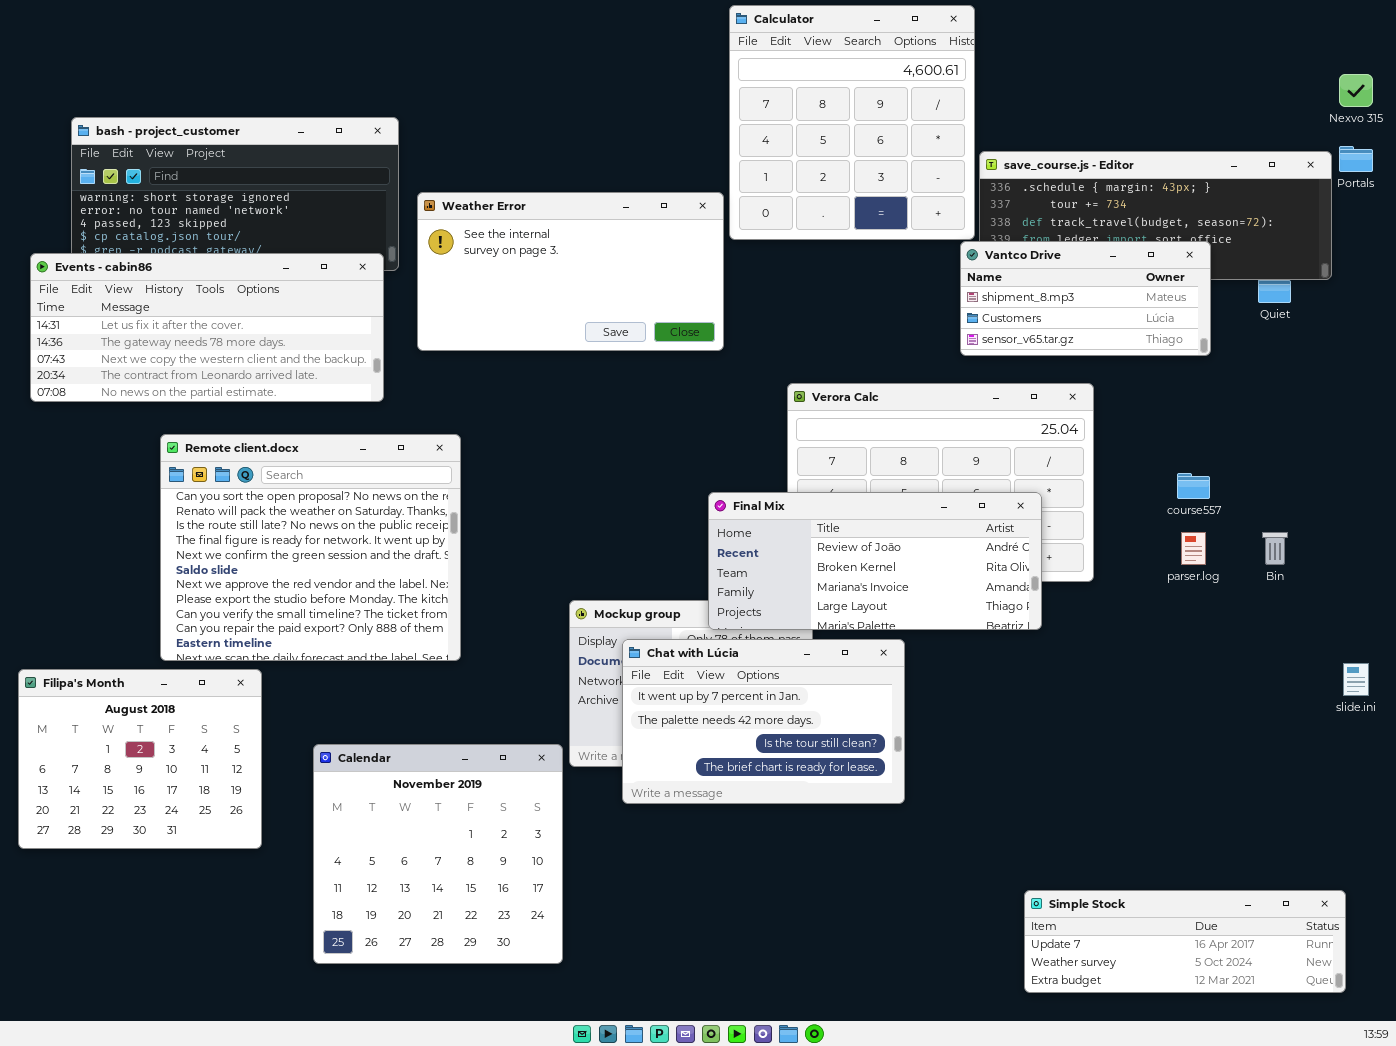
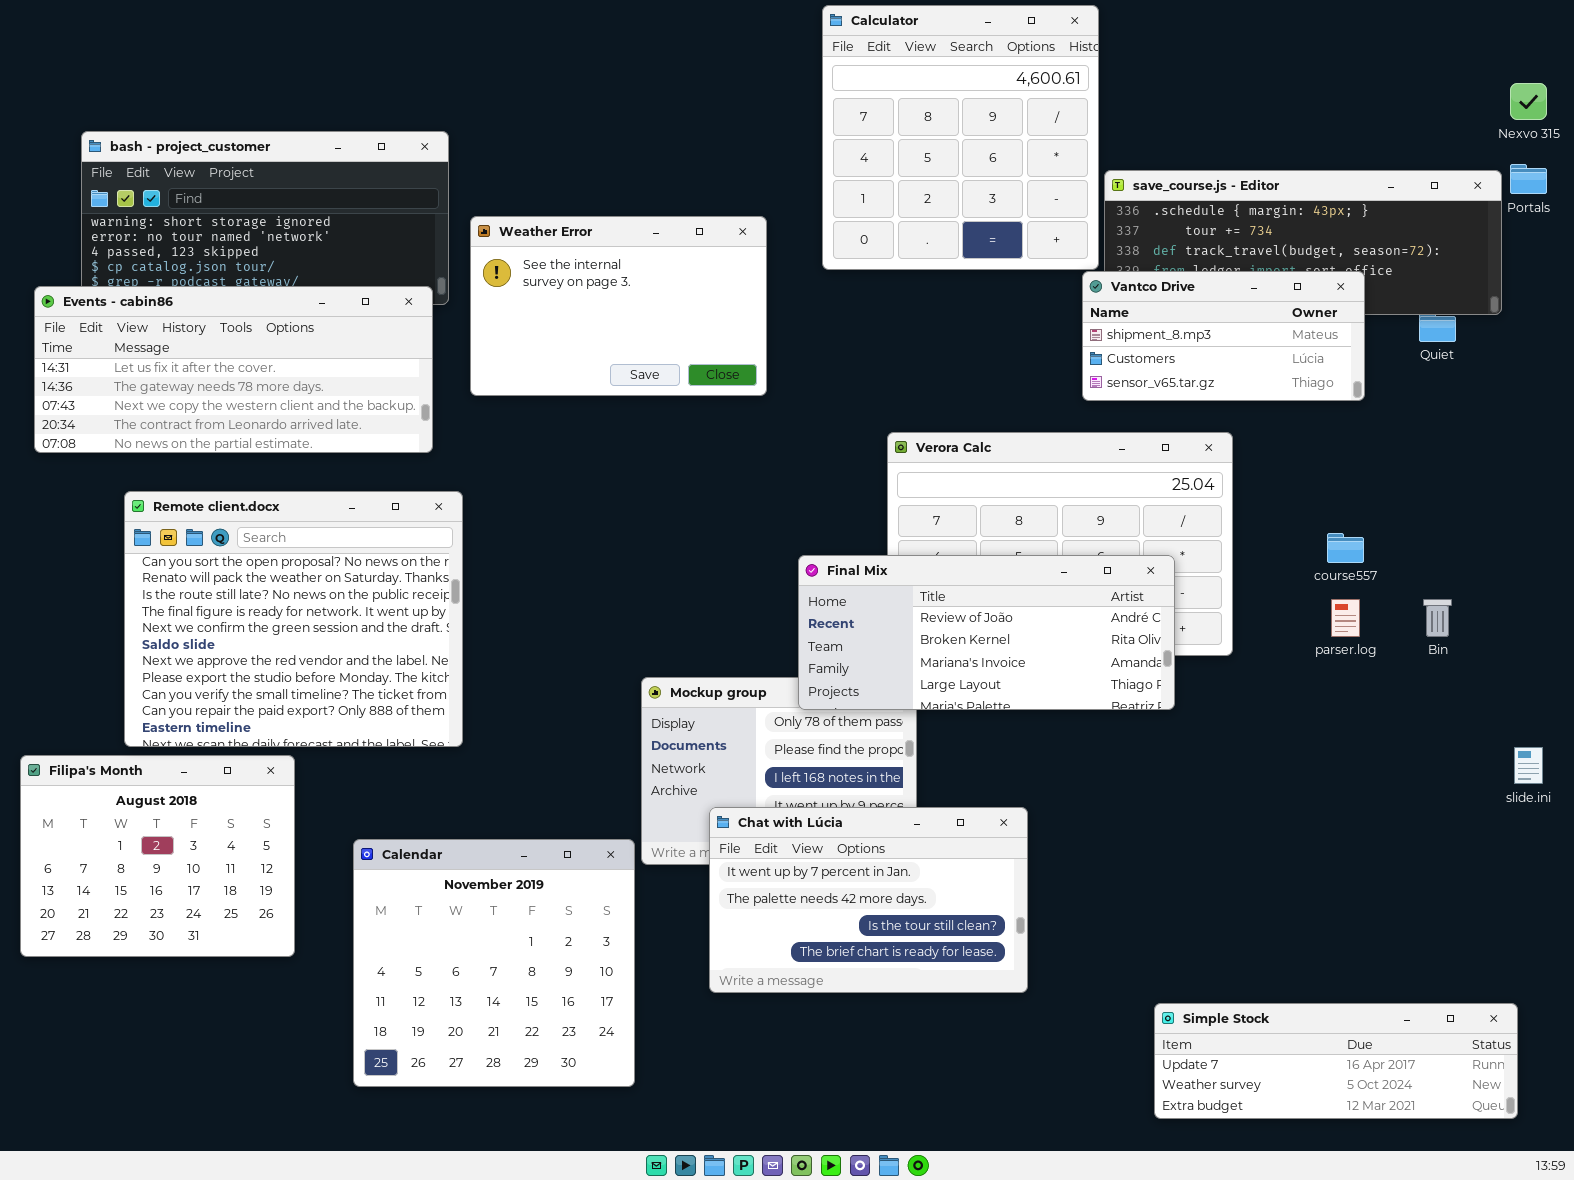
Weather Error: [417,192,724,351] -> [470,216,767,396], resized
Remote client.docx: [160,434,461,661] -> [124,491,463,747], moved
Chat with Lúcia: [622,639,905,804] -> [709,807,1028,993], moved

